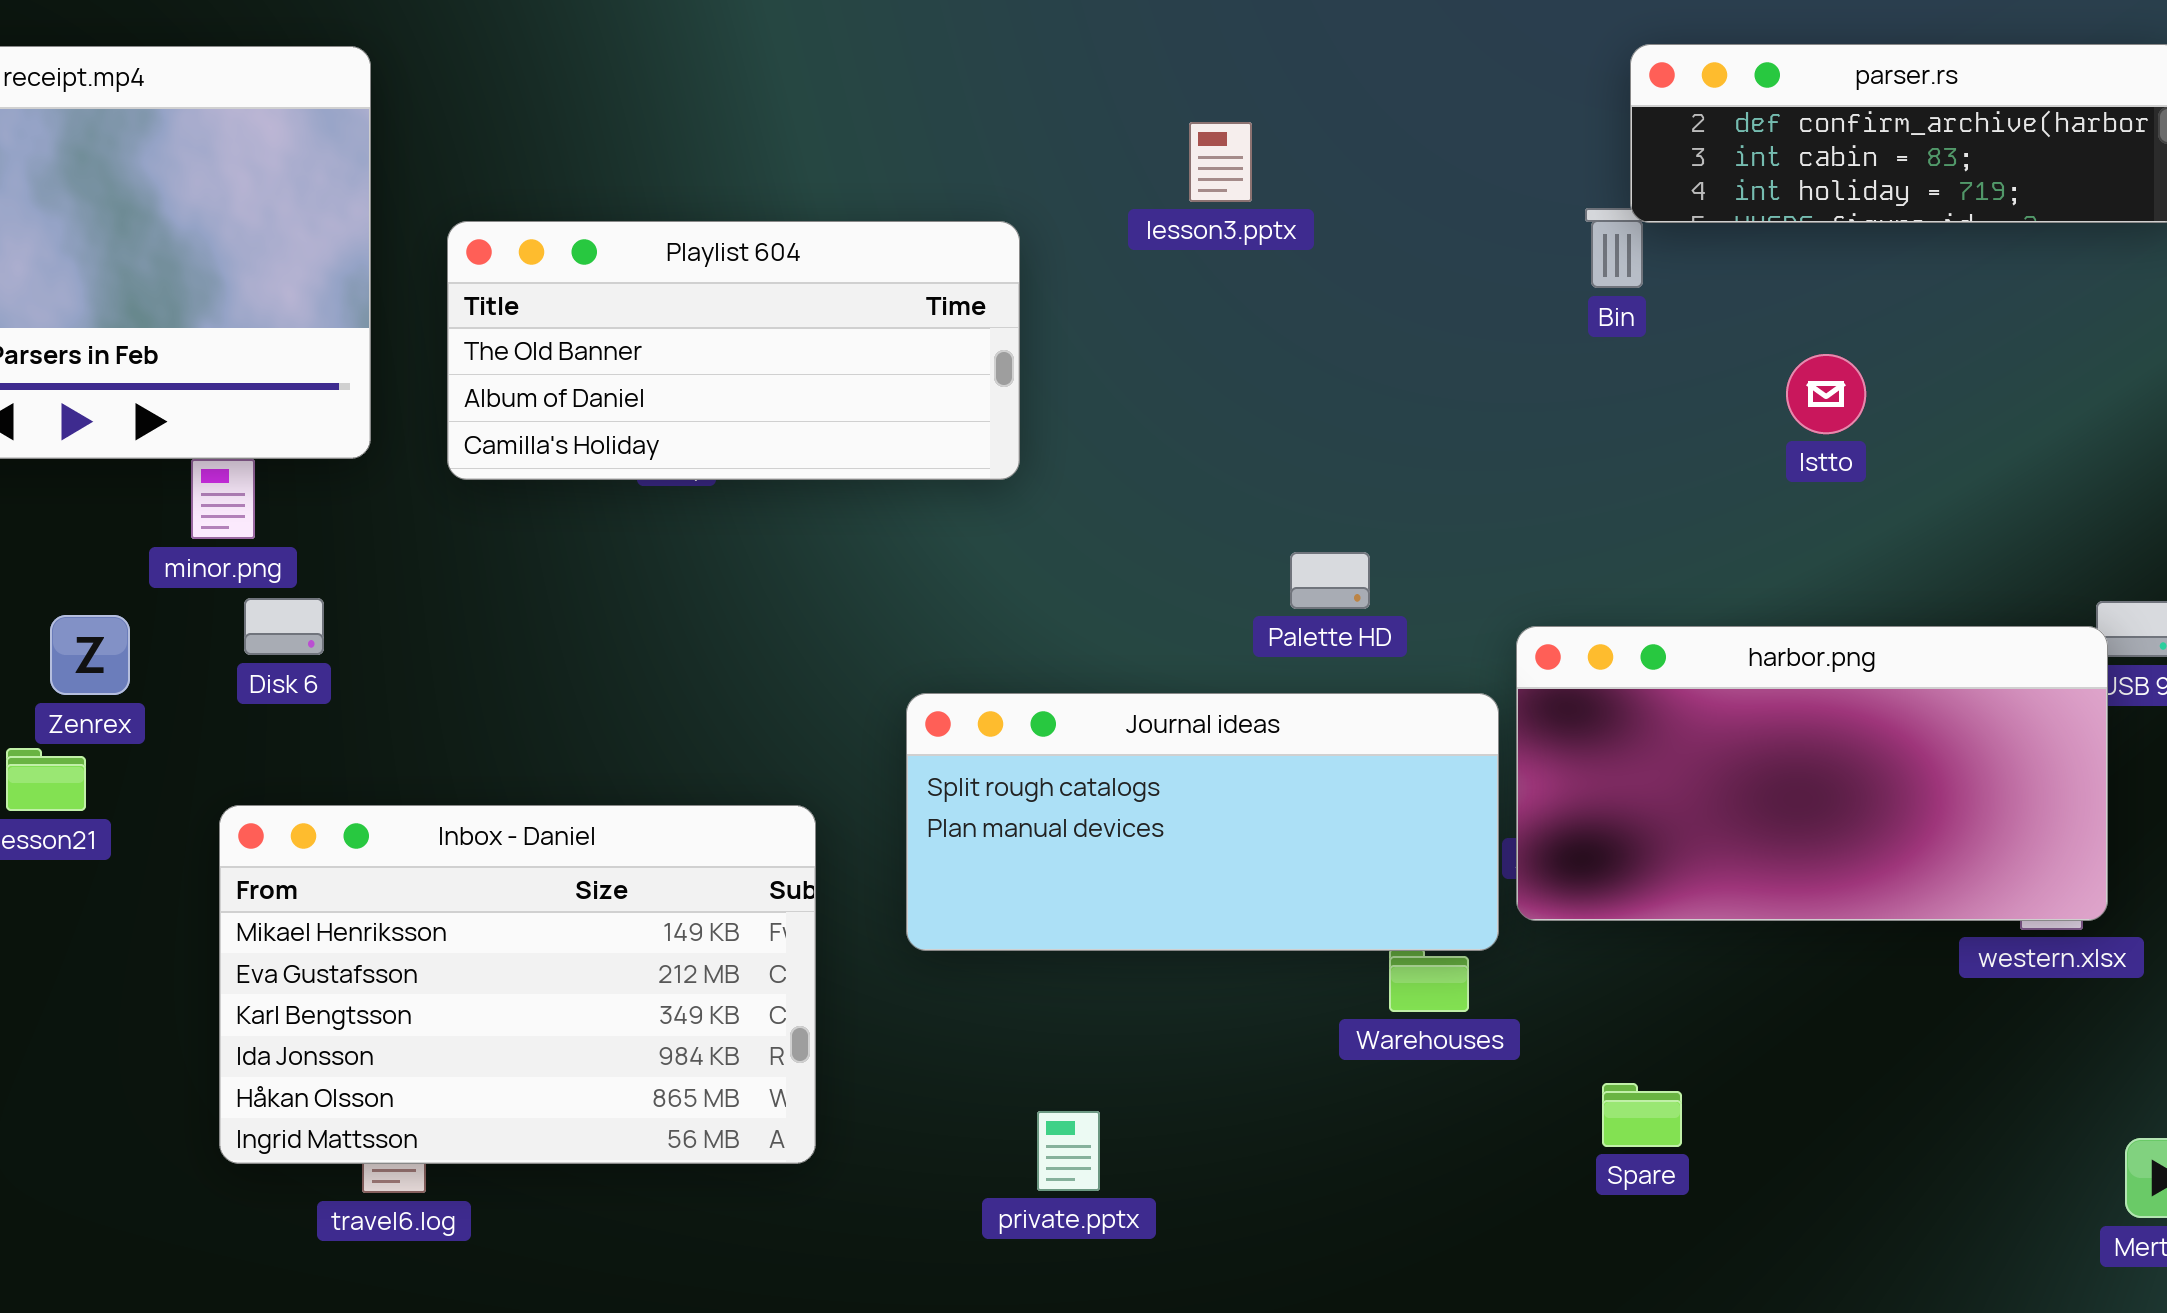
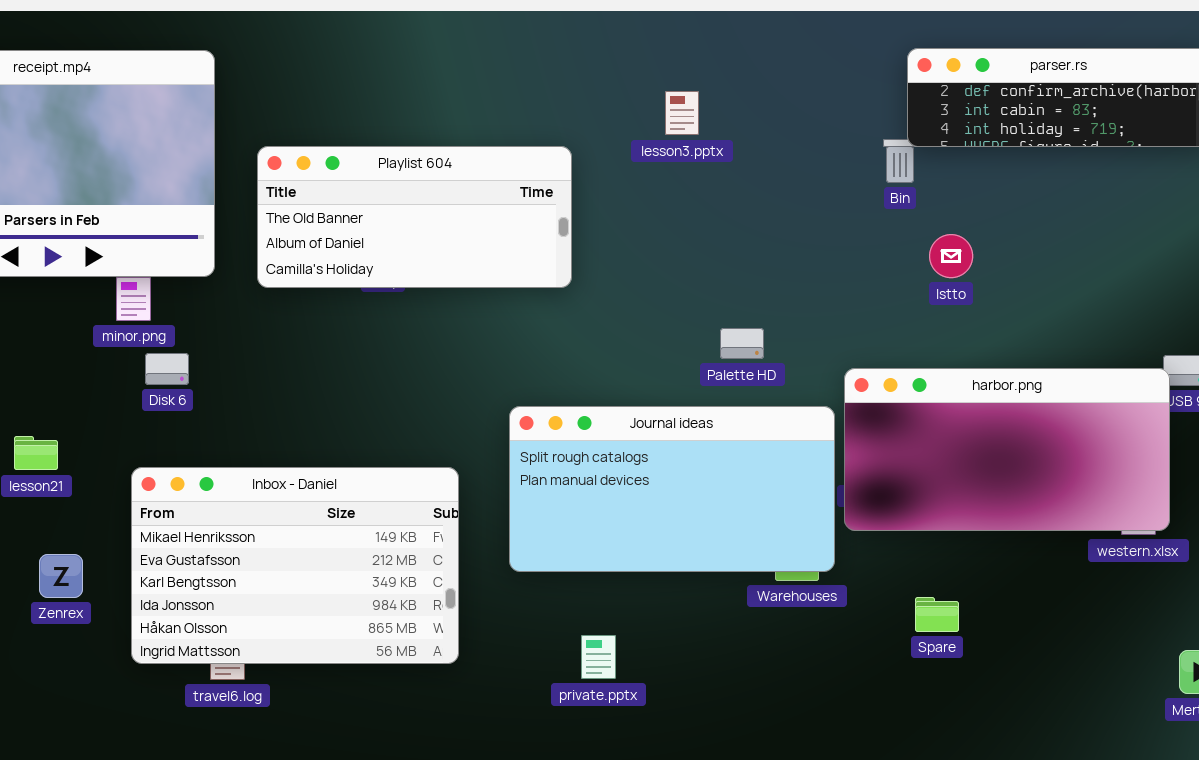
Istto: [1786,354,1866,434] -> [929,234,973,278], moved
Zenrex: [50,615,130,695] -> [39,554,83,598], moved
Journal ideas: [906,693,1499,951] -> [509,406,835,572], resized
Spare: [1602,1083,1682,1147] -> [915,597,959,632], moved

